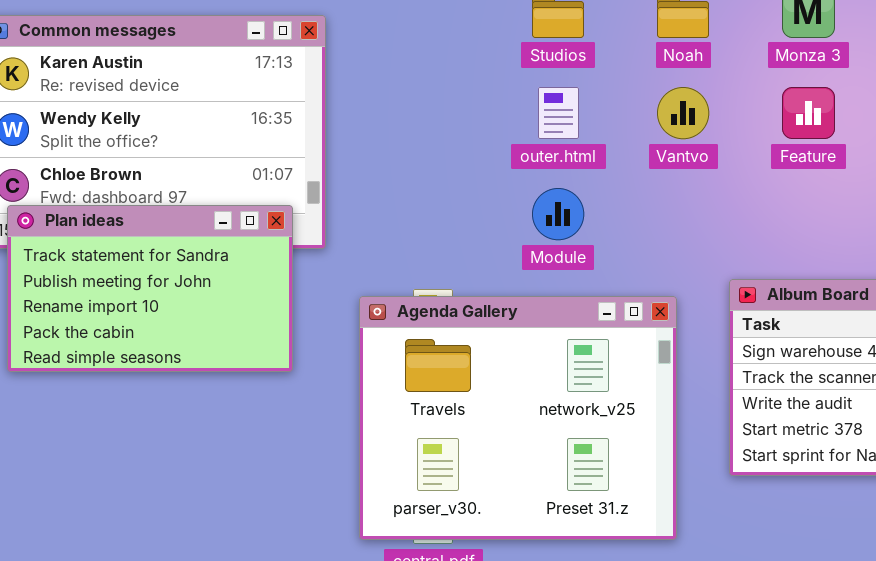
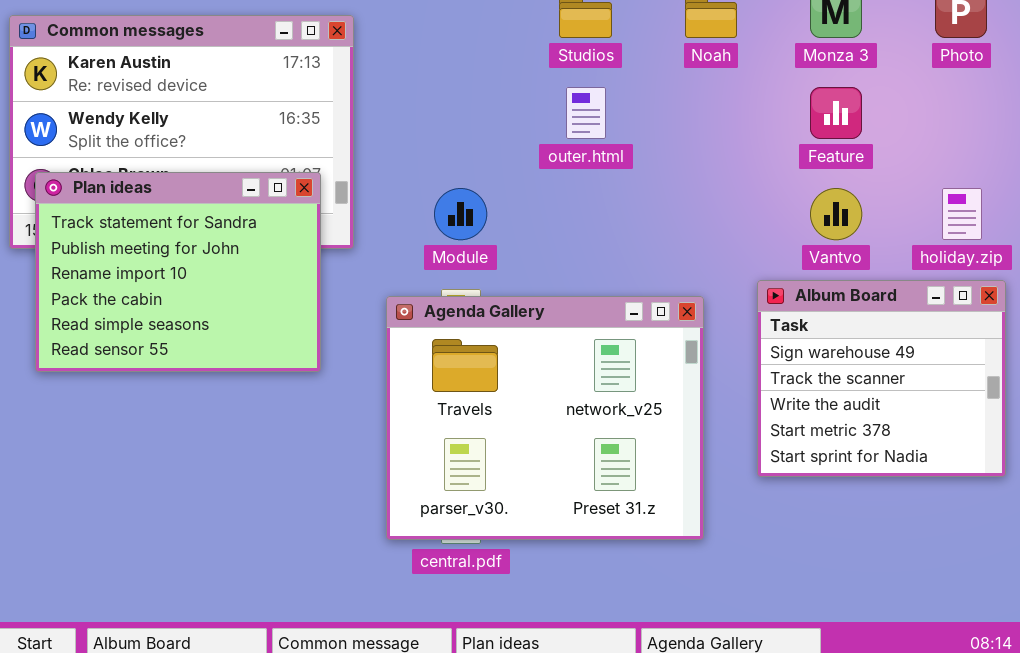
Vantvo: [657,87,709,139] -> [810,188,862,240], moved
Module: [532,188,584,240] -> [434,188,487,240], moved
Plan ideas: [7,205,293,372] -> [35,172,321,372], resized

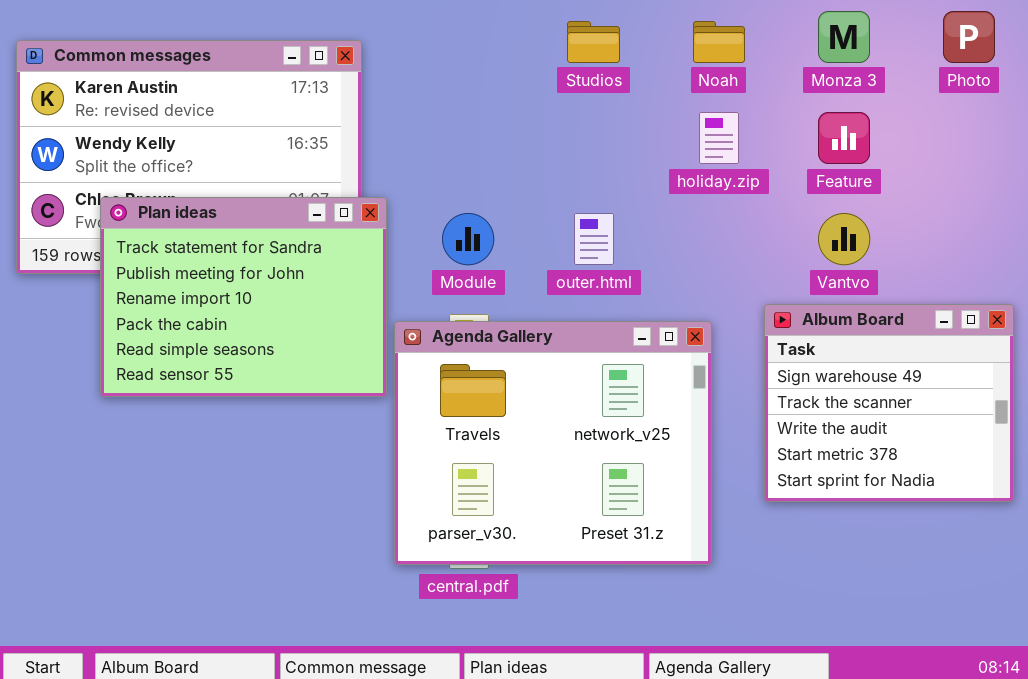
outer.html: [566,87,606,139] -> [574,213,614,265], moved
Plan ideas: [35,172,321,372] -> [100,197,387,397], moved
holiday.zip: [942,188,982,240] -> [699,112,739,164], moved

